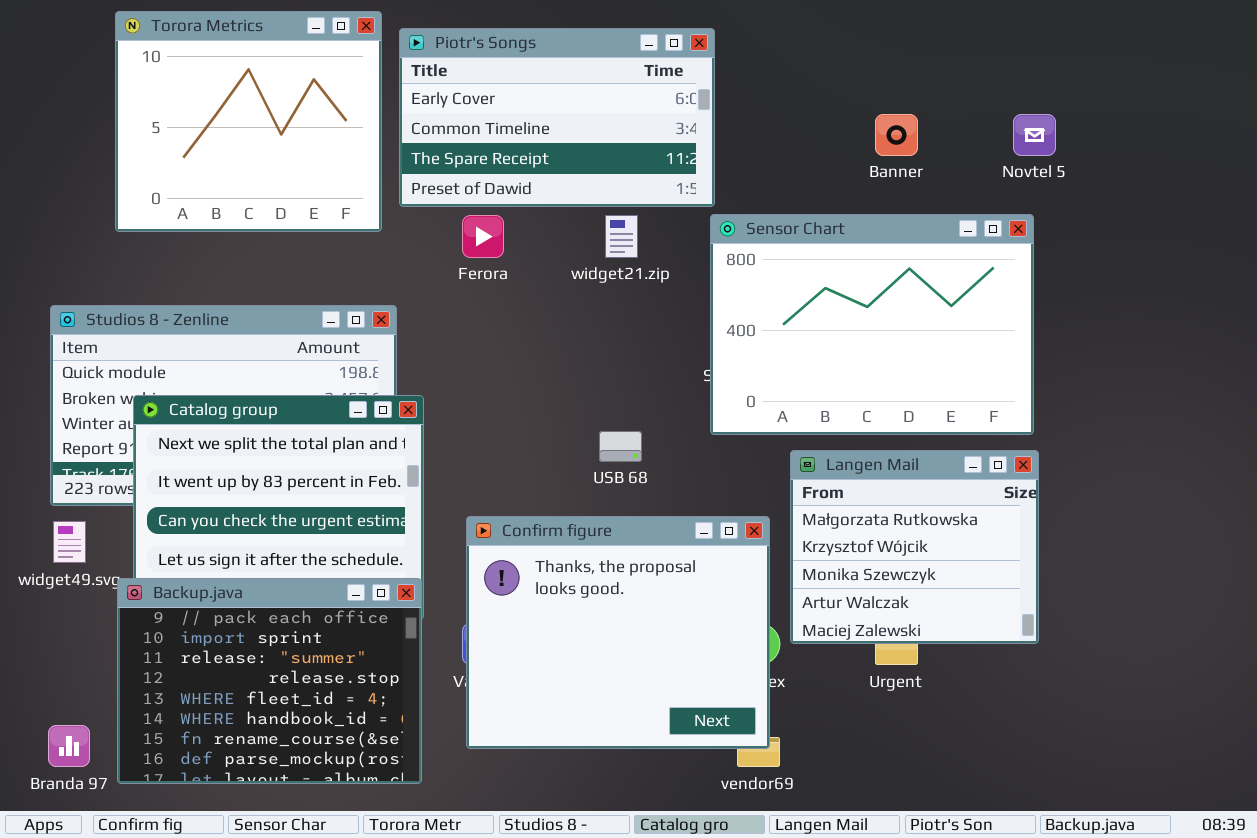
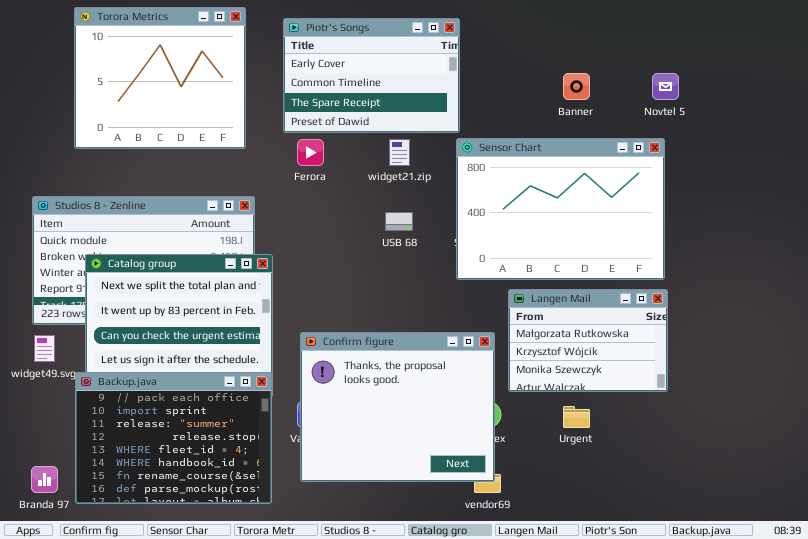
Piotr's Songs: [399,28,715,207] -> [283,18,460,133], resized
USB 68: [599,431,642,462] -> [385,212,413,231], moved
Langen Mail: [790,450,1039,644] -> [508,289,668,392], resized

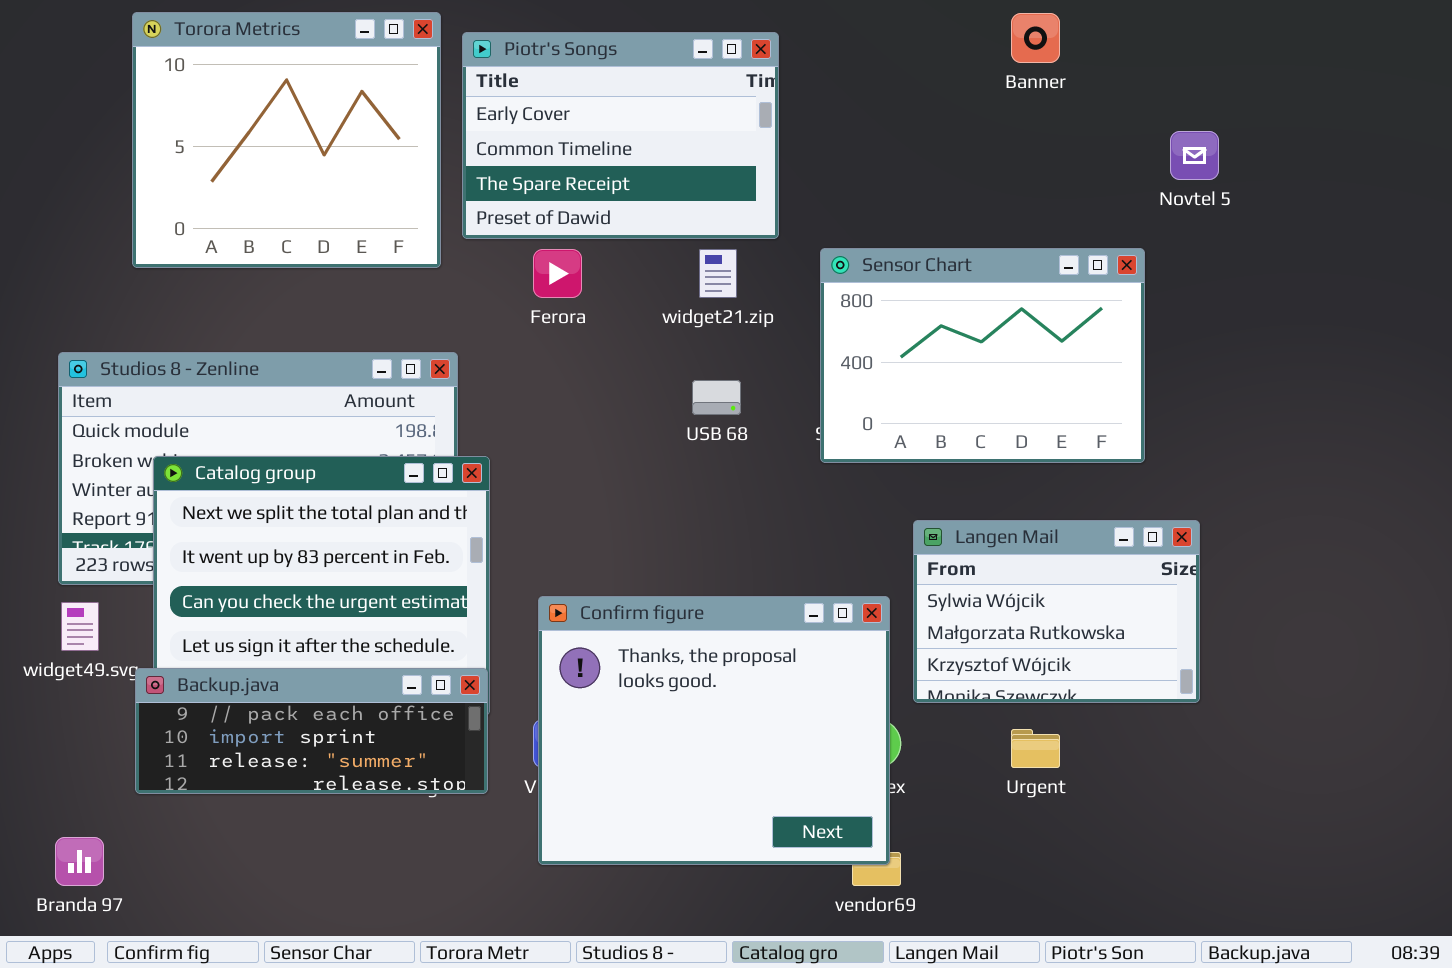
Piotr's Songs: [283,18,460,133] -> [462,32,779,239], moved
Banner: [563,73,590,100] -> [1011,13,1060,63], moved
Sensor Chart: [456,138,665,280] -> [820,248,1145,463], resized
Langen Mail: [508,289,668,392] -> [913,520,1200,703], scrolled up 1 row
Backup.java: [75,372,272,504] -> [135,668,488,794], resized

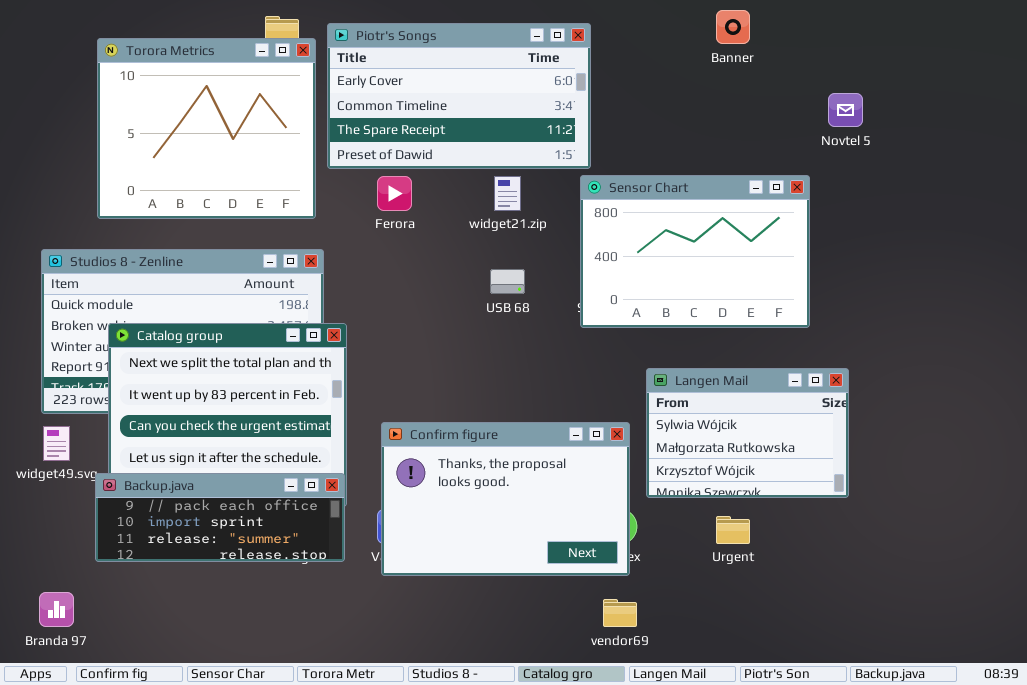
Torora Metrics: [132,12,441,268] -> [97,38,316,219], moved
Piotr's Songs: [462,32,779,239] -> [327,23,591,169], resized
Confirm figure: [538,596,890,865] -> [381,422,630,576], resized

